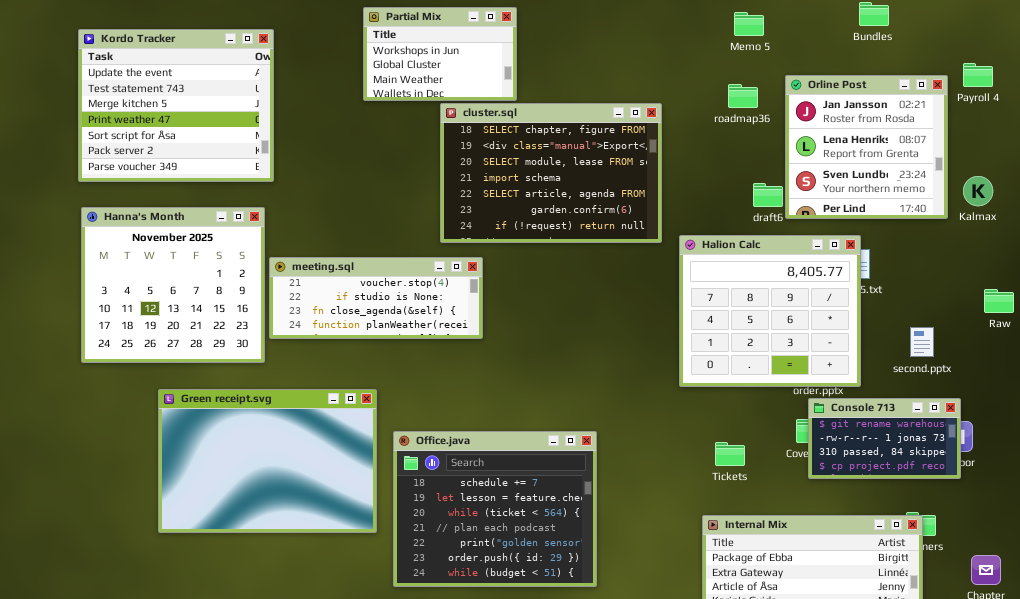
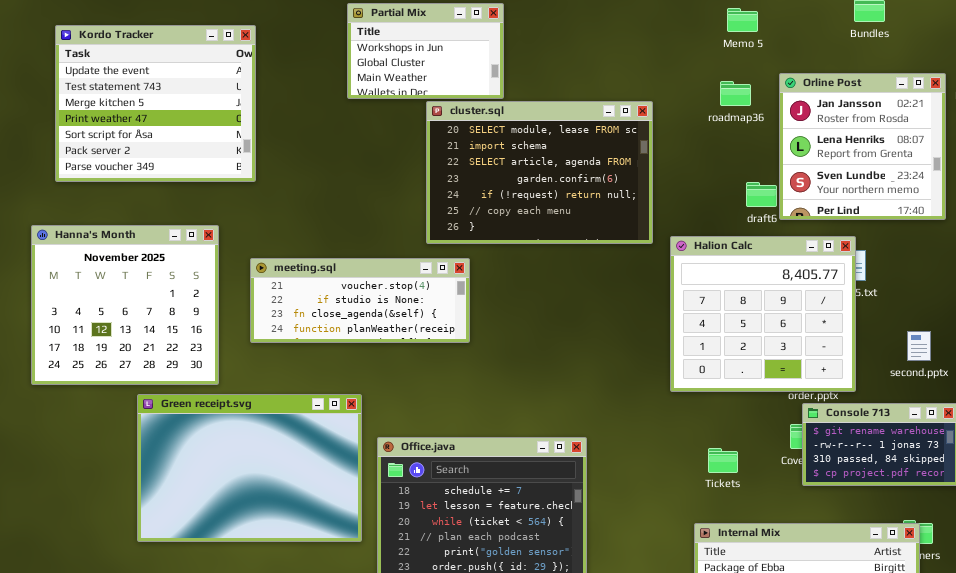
cluster.sql: [440,103,662,243] -> [426,101,653,244], scrolled down 2 rows
Hanna's Month: [81,207,265,363] -> [31,225,219,385], moved

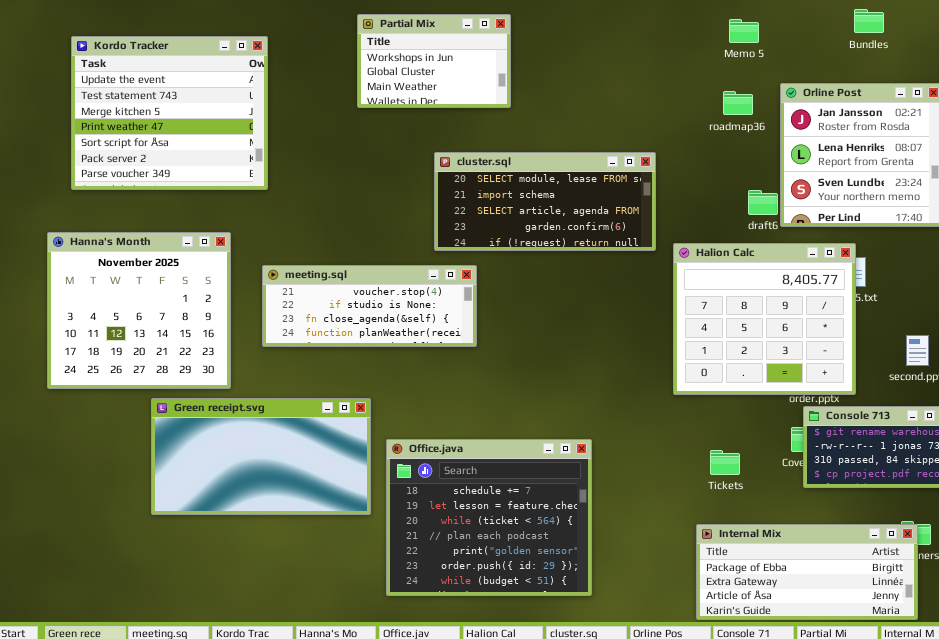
cluster.sql: [426,101,653,244] -> [434,152,656,251], resized
Green receipt.svg: [137,394,362,542] -> [151,398,371,515], resized

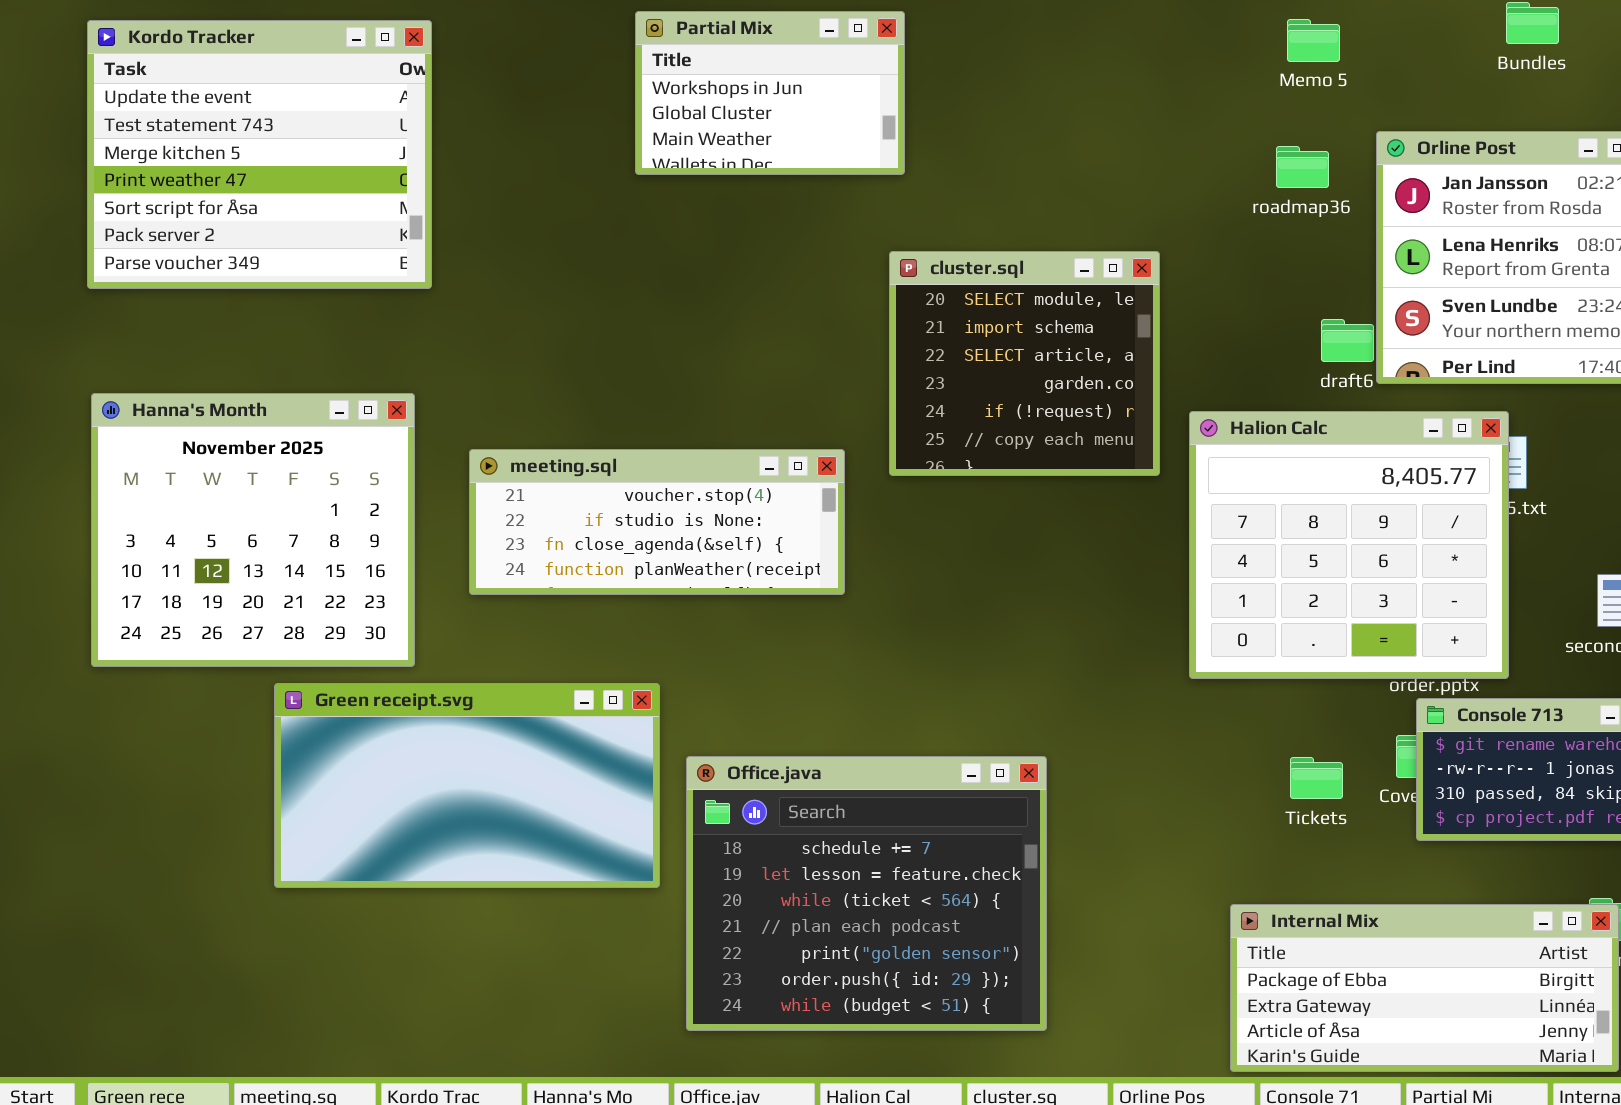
Kordo Tracker: [71,36,268,190] -> [87,20,432,289], moved
cluster.sql: [434,152,656,251] -> [889,251,1160,476], resized
Tickets: [710,450,740,475] -> [1290,757,1343,799], moved

